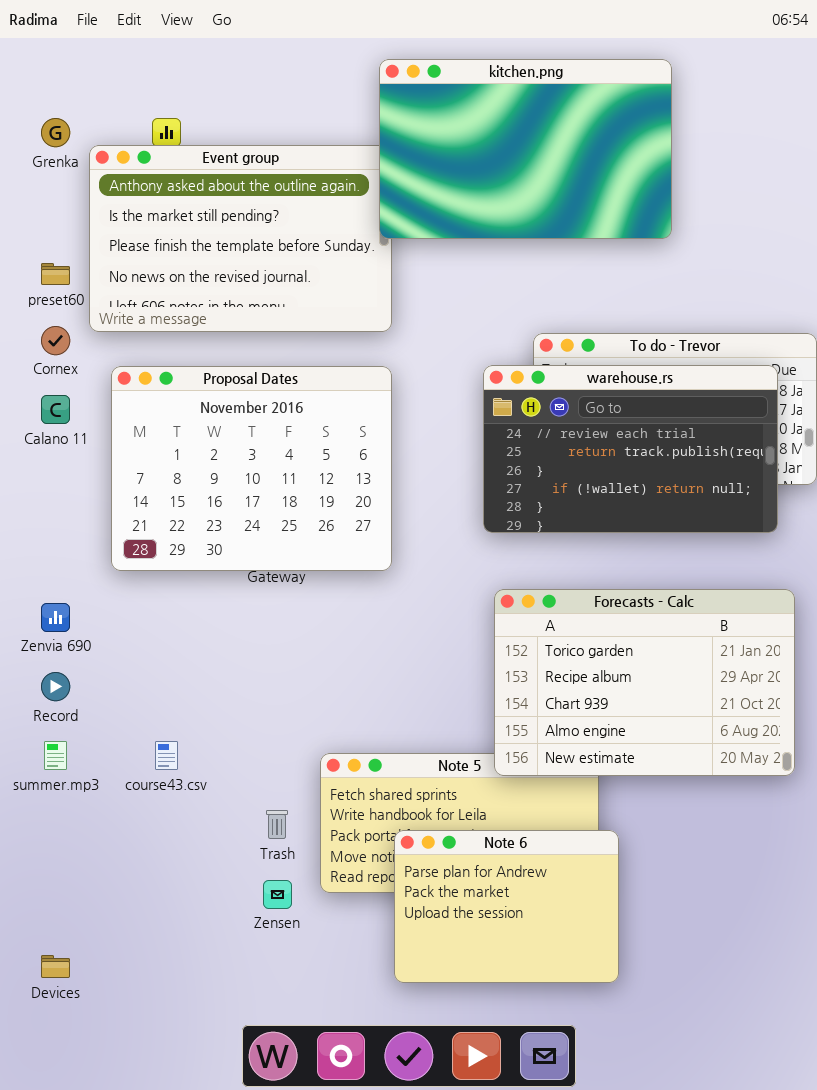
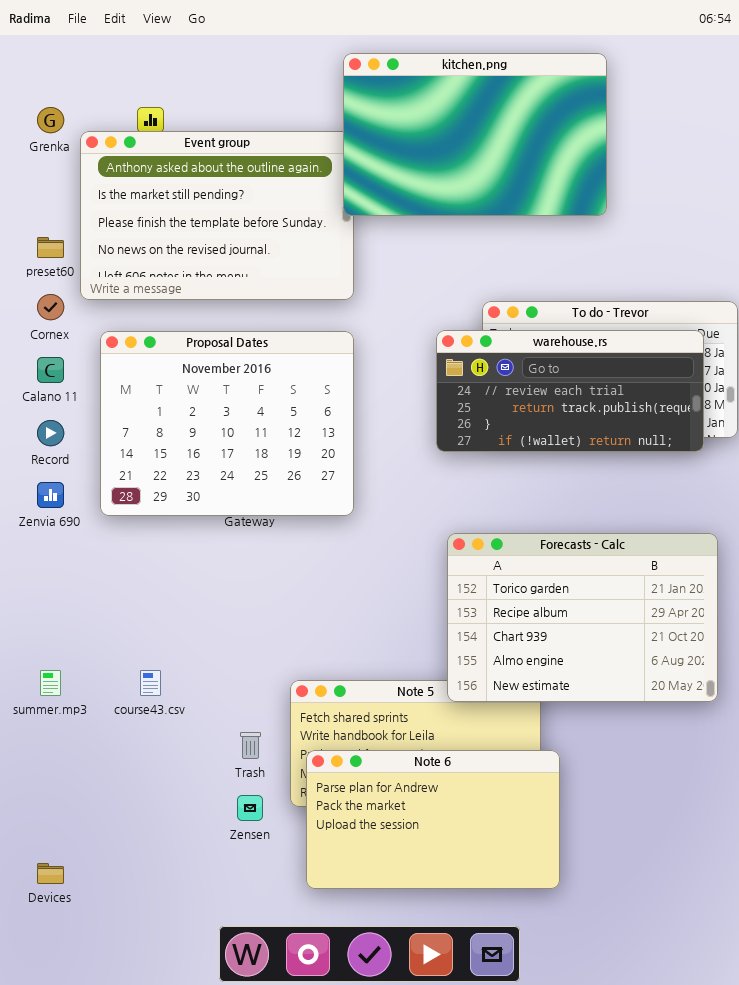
warehouse.rs: [483,365,778,533] -> [436,330,704,452], resized
Zenvia 690: [41,603,70,632] -> [37,482,64,508], moved
Record: [41,672,70,701] -> [37,420,64,446], moved
Note 6: [394,830,619,983] -> [306,750,560,889], resized

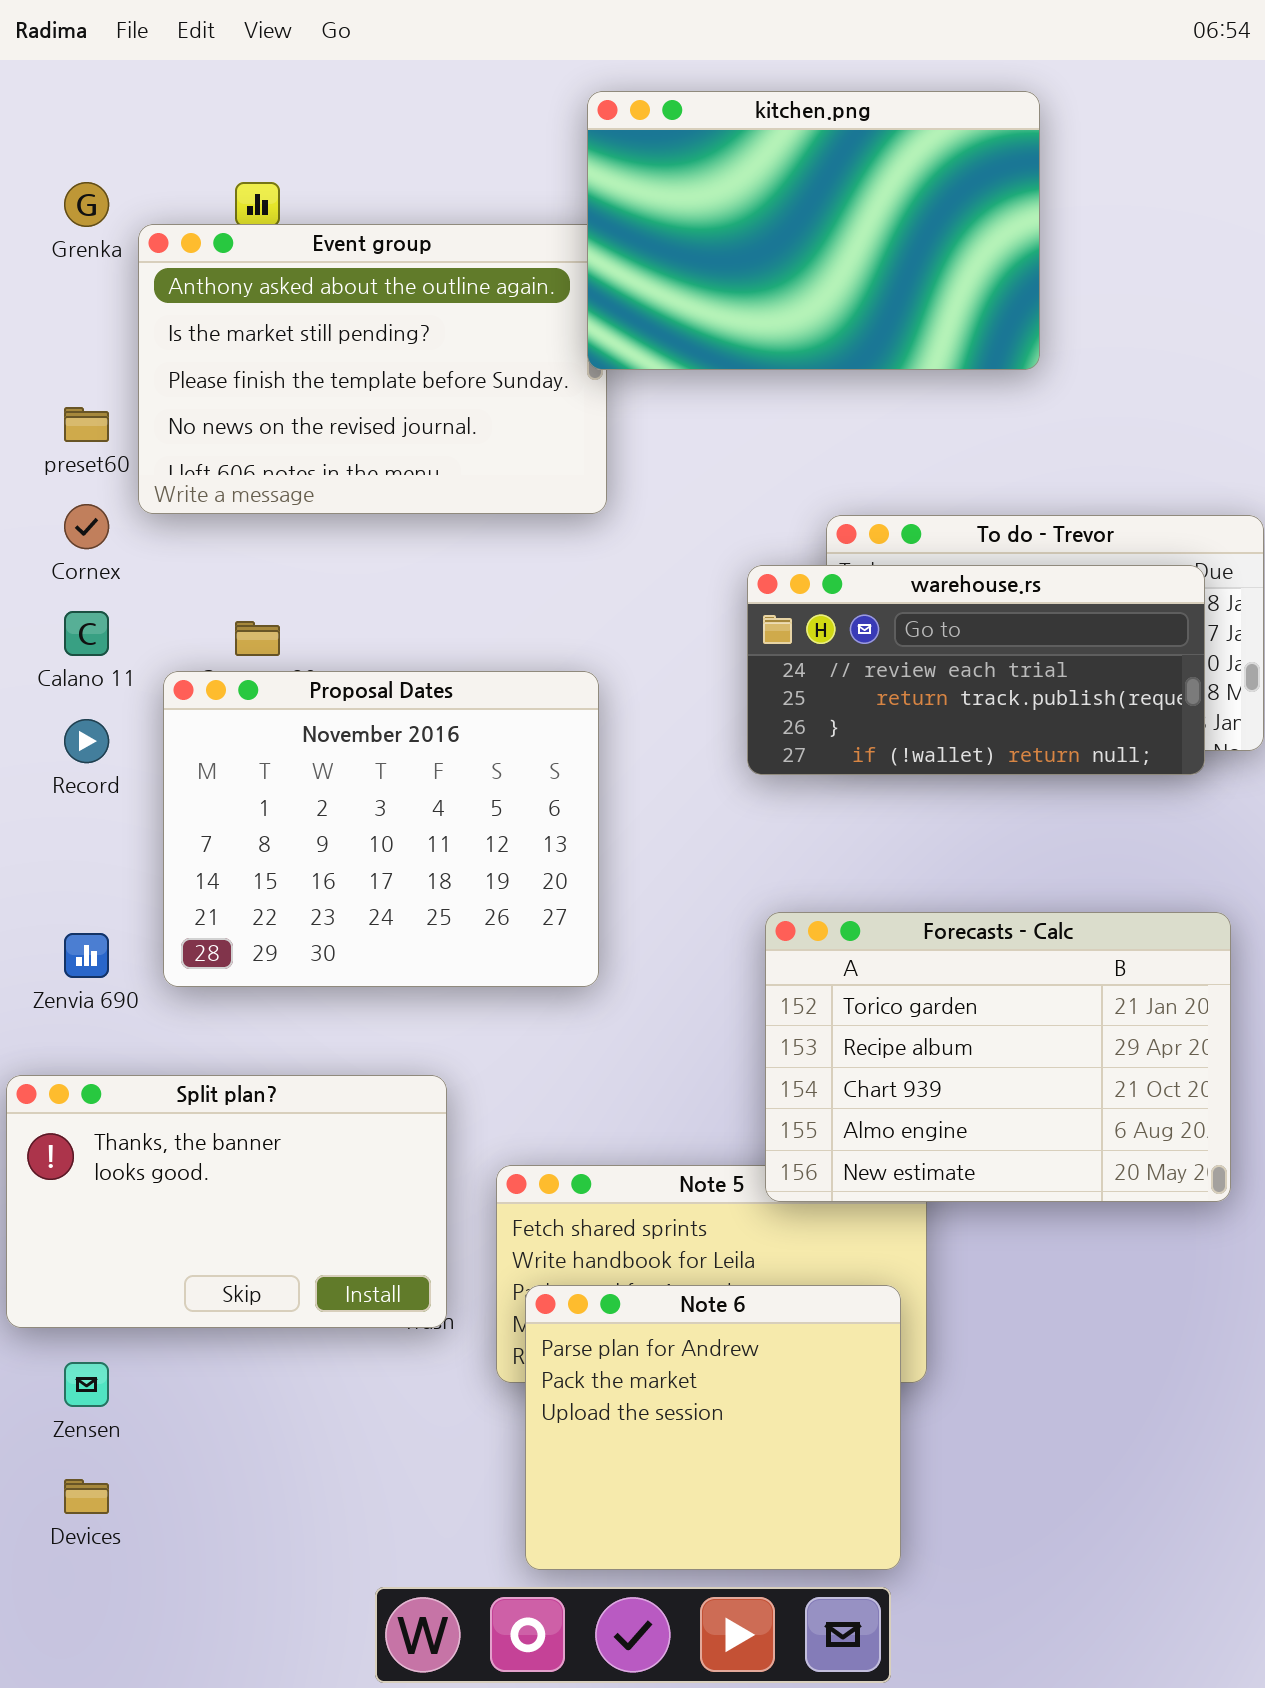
Proposal Dates: [100,331,354,516] -> [163,671,599,987], moved
Zenvia 690: [37,482,64,508] -> [64,933,109,978], moved
Split plan?: none -> [6,1075,447,1328], opened
Note 6: [306,750,560,889] -> [525,1285,901,1570], resized
Zensen: [237,795,263,821] -> [64,1362,109,1407], moved

